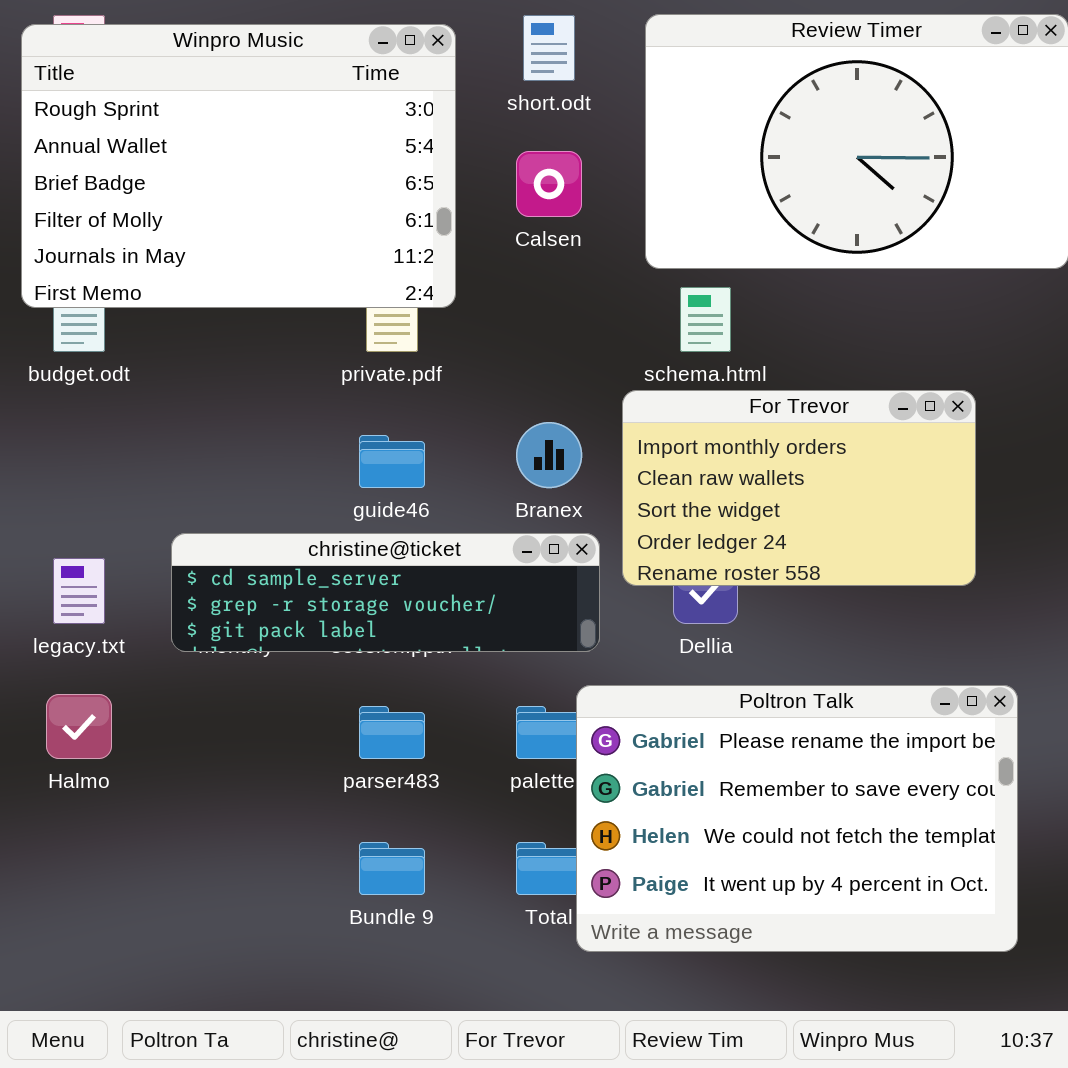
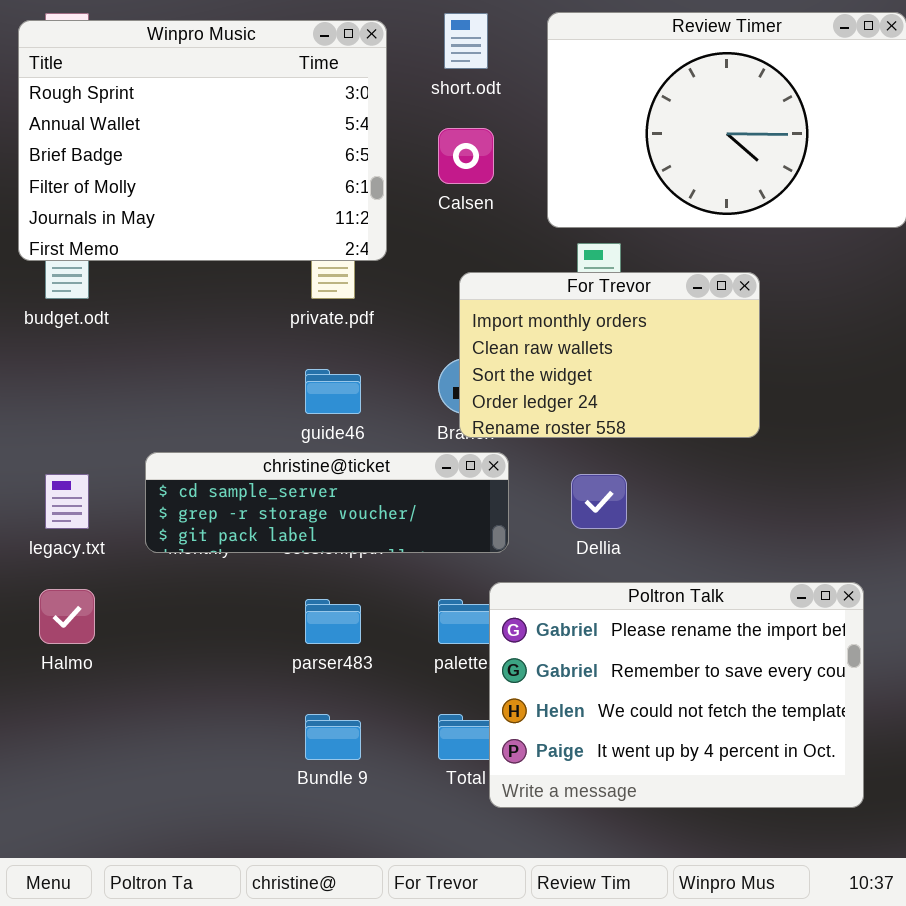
For Trevor: [622,390,976,586] -> [459,272,760,438], moved

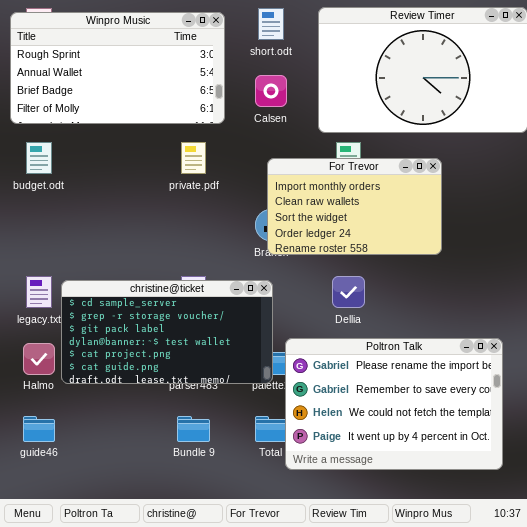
Winpro Music: [18,20,387,261] -> [10,12,225,124], resized
guide46: [305,369,361,414] -> [23,416,55,442], moved
christine@ticket: [145,452,509,553] -> [61,280,273,384], moved, resized

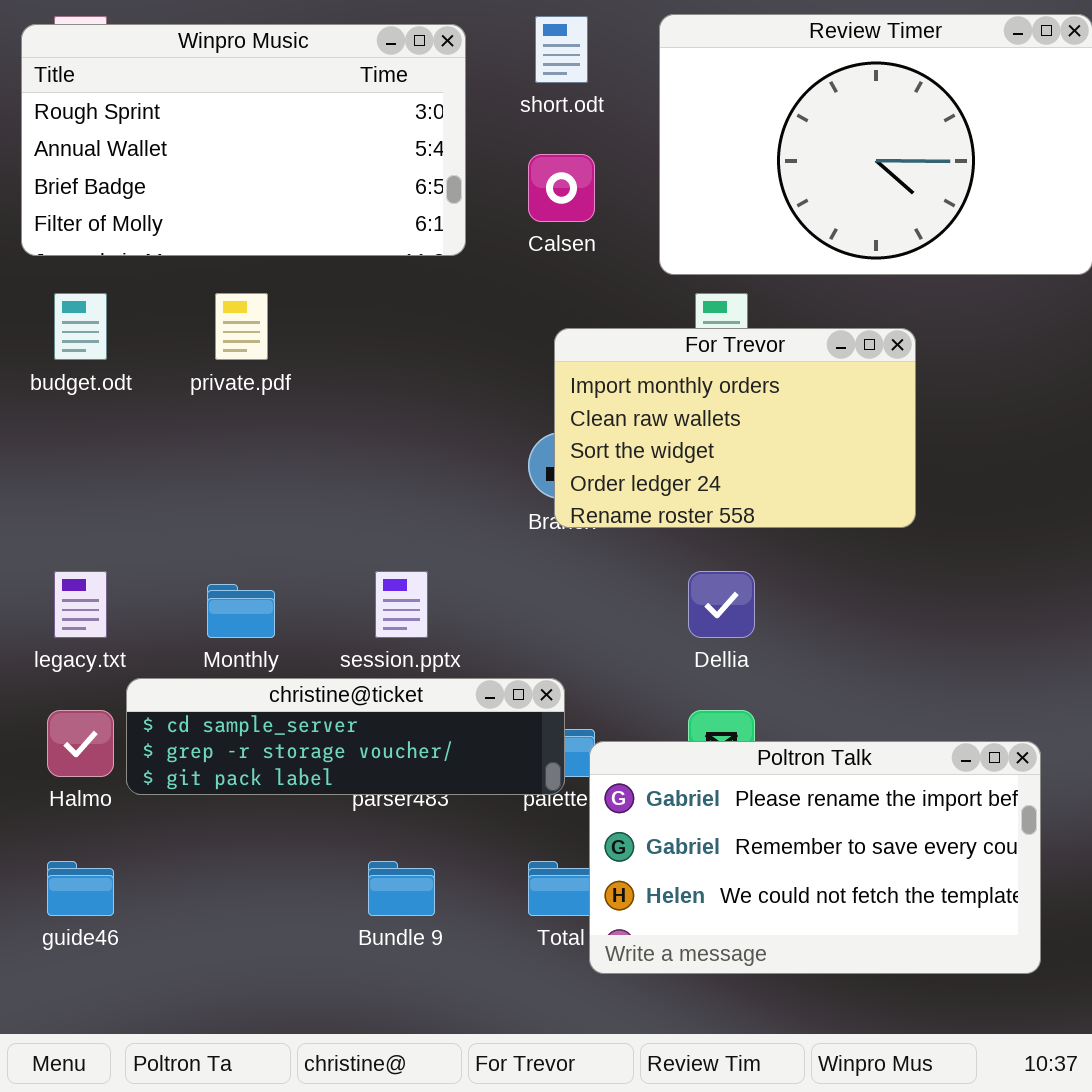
private.pdf: [181,142,206,174] -> [215,293,268,360], moved
christine@ticket: [61,280,273,384] -> [126,678,565,795], resized
Poltron Talk: [285,338,503,470] -> [589,741,1041,974], resized

